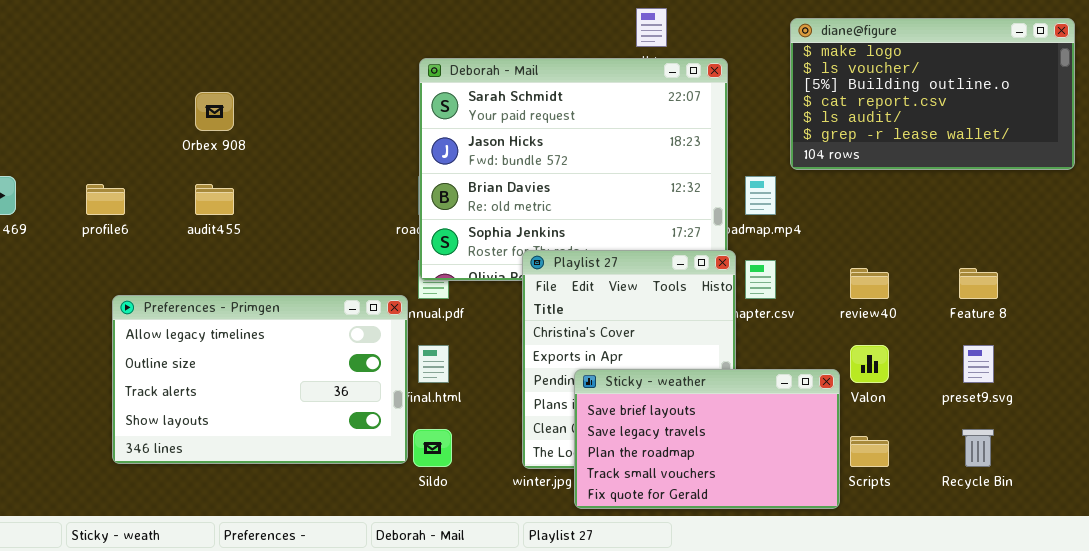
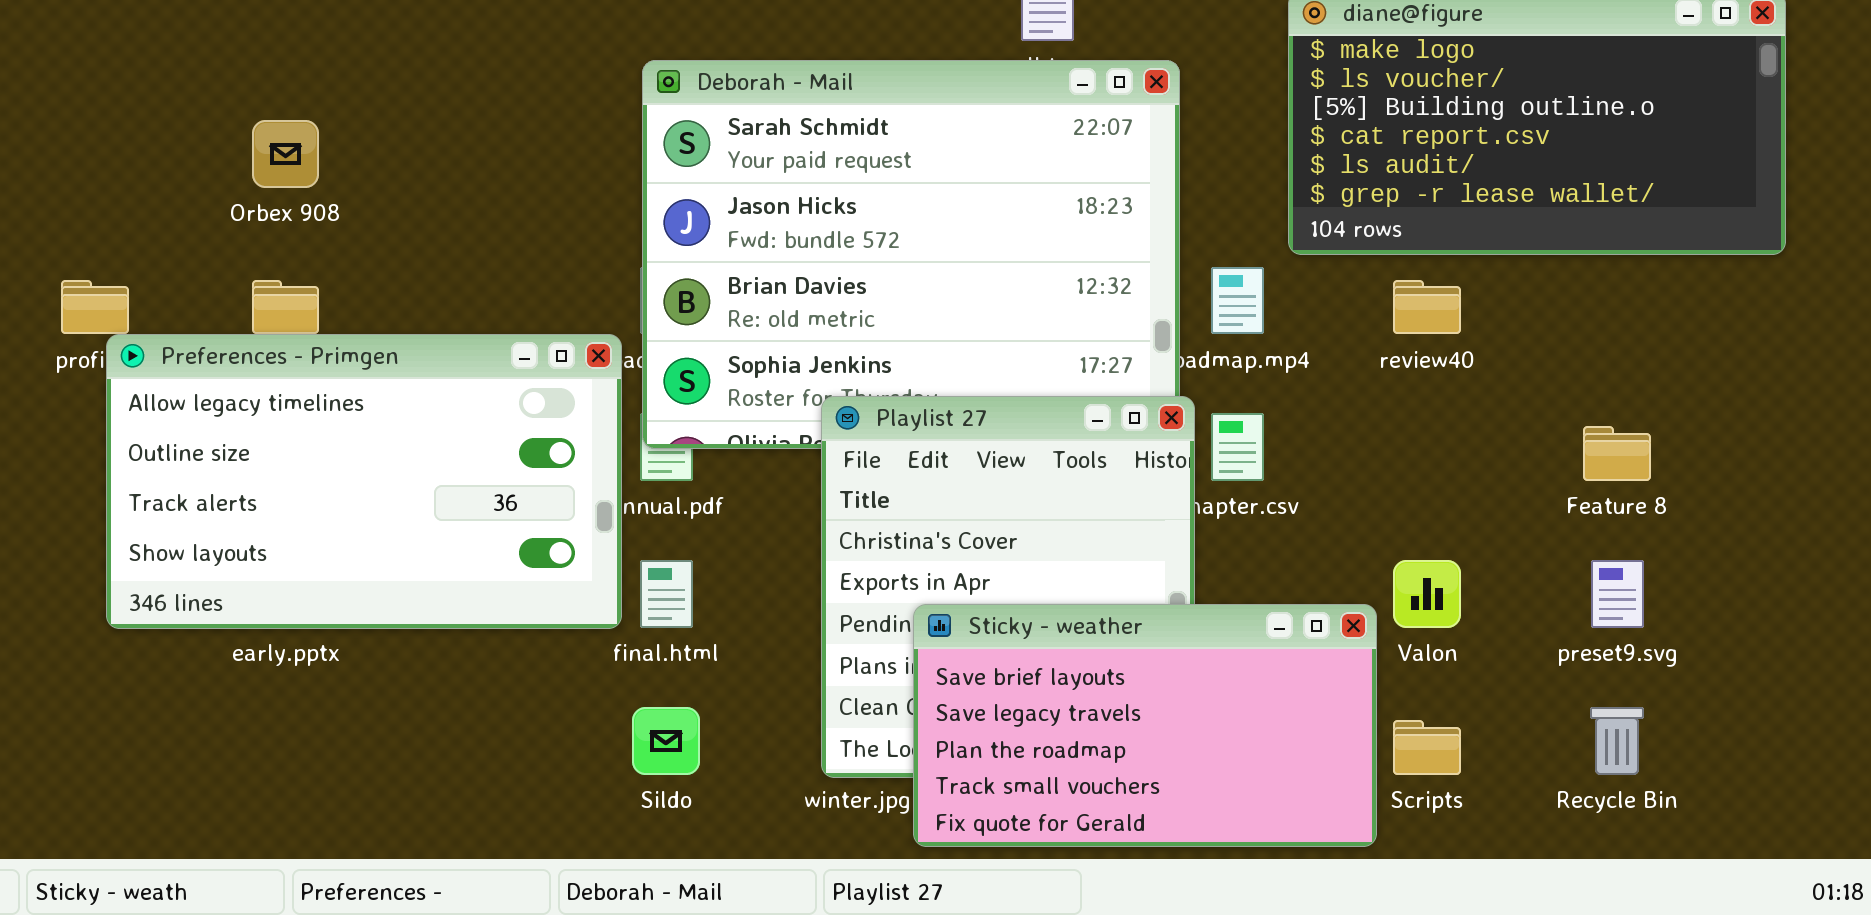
review40: [850,268,889,299] -> [1393,280,1461,334], moved
Preferences - Primgen: [112,295,408,464] -> [106,334,622,629], moved

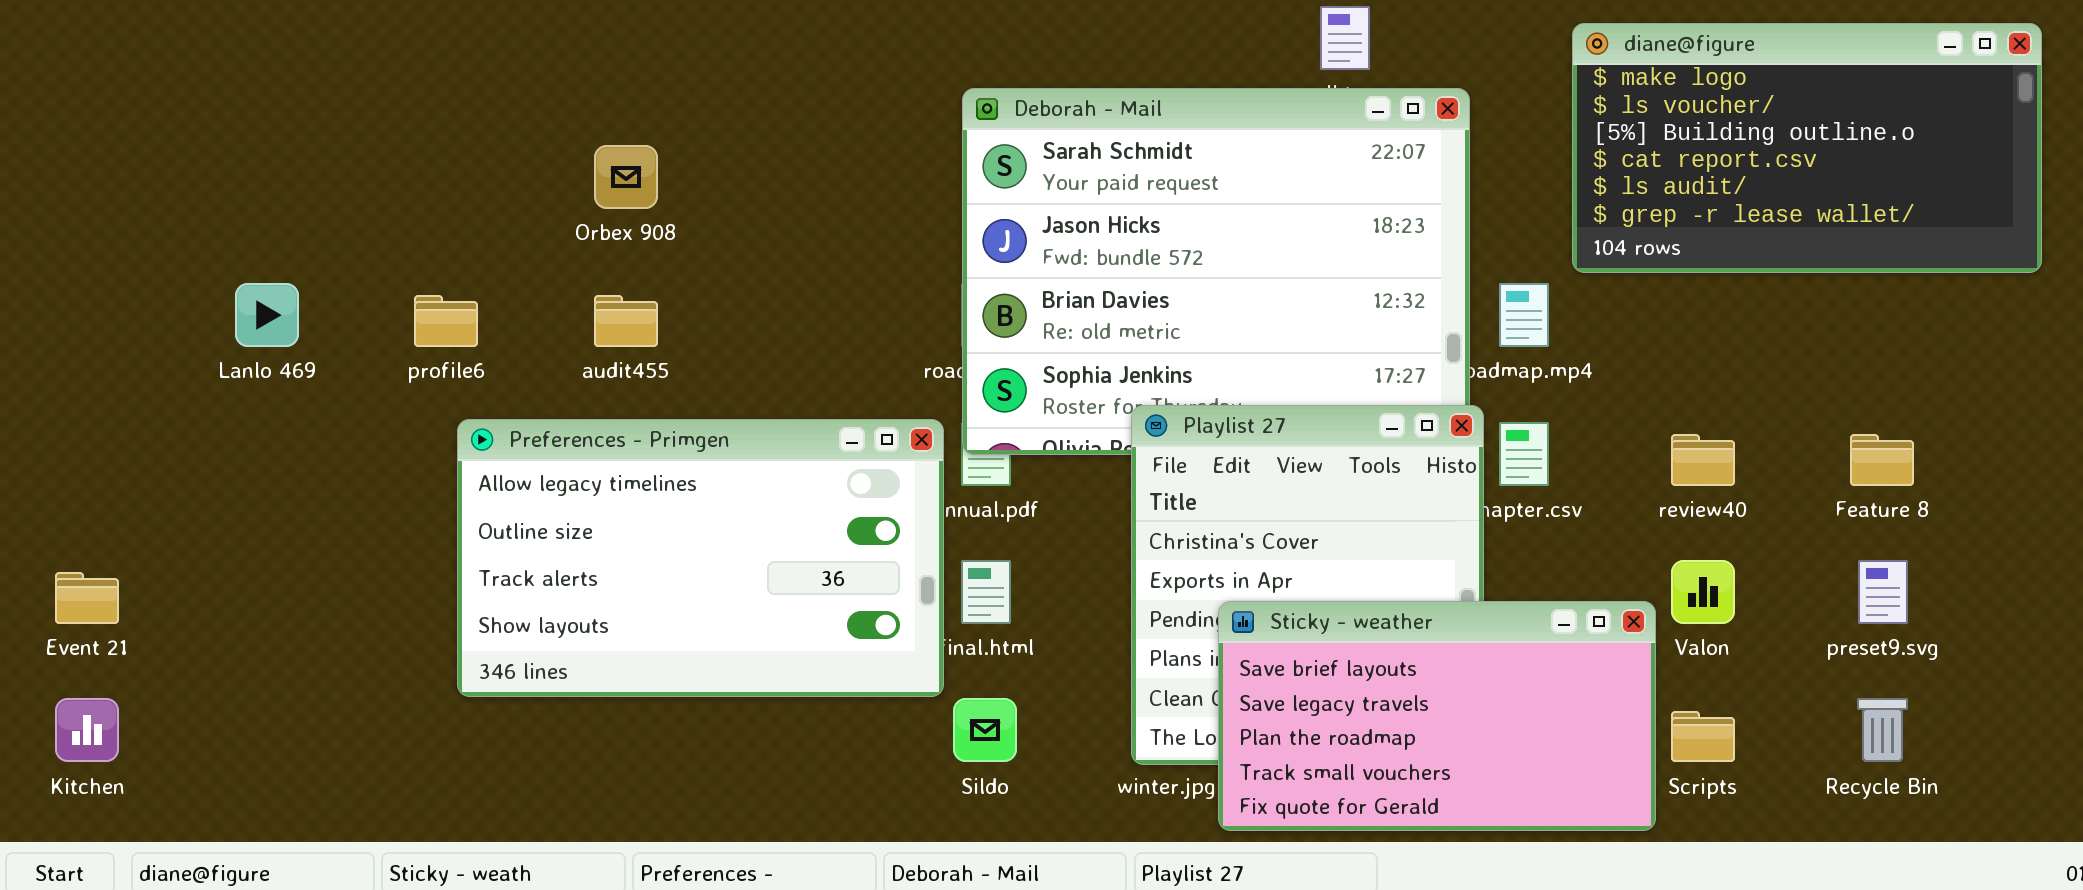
review40: [1393,280,1461,334] -> [1671,434,1735,486], moved
Preferences - Primgen: [106,334,622,629] -> [457,419,944,697], moved

